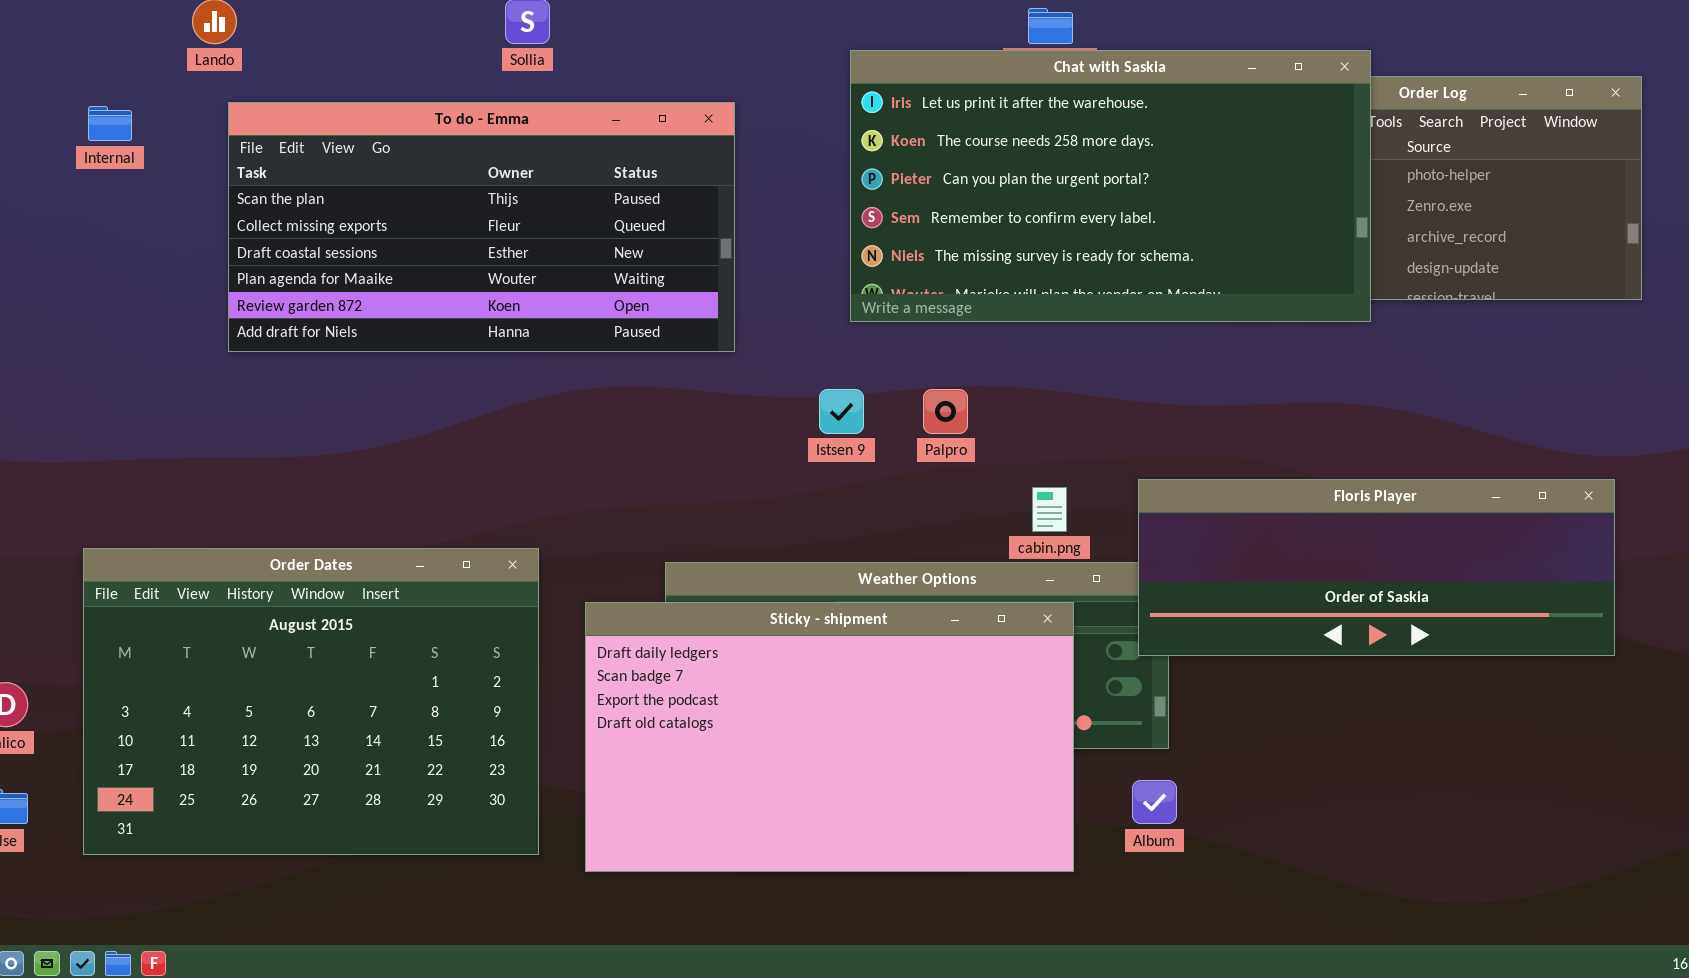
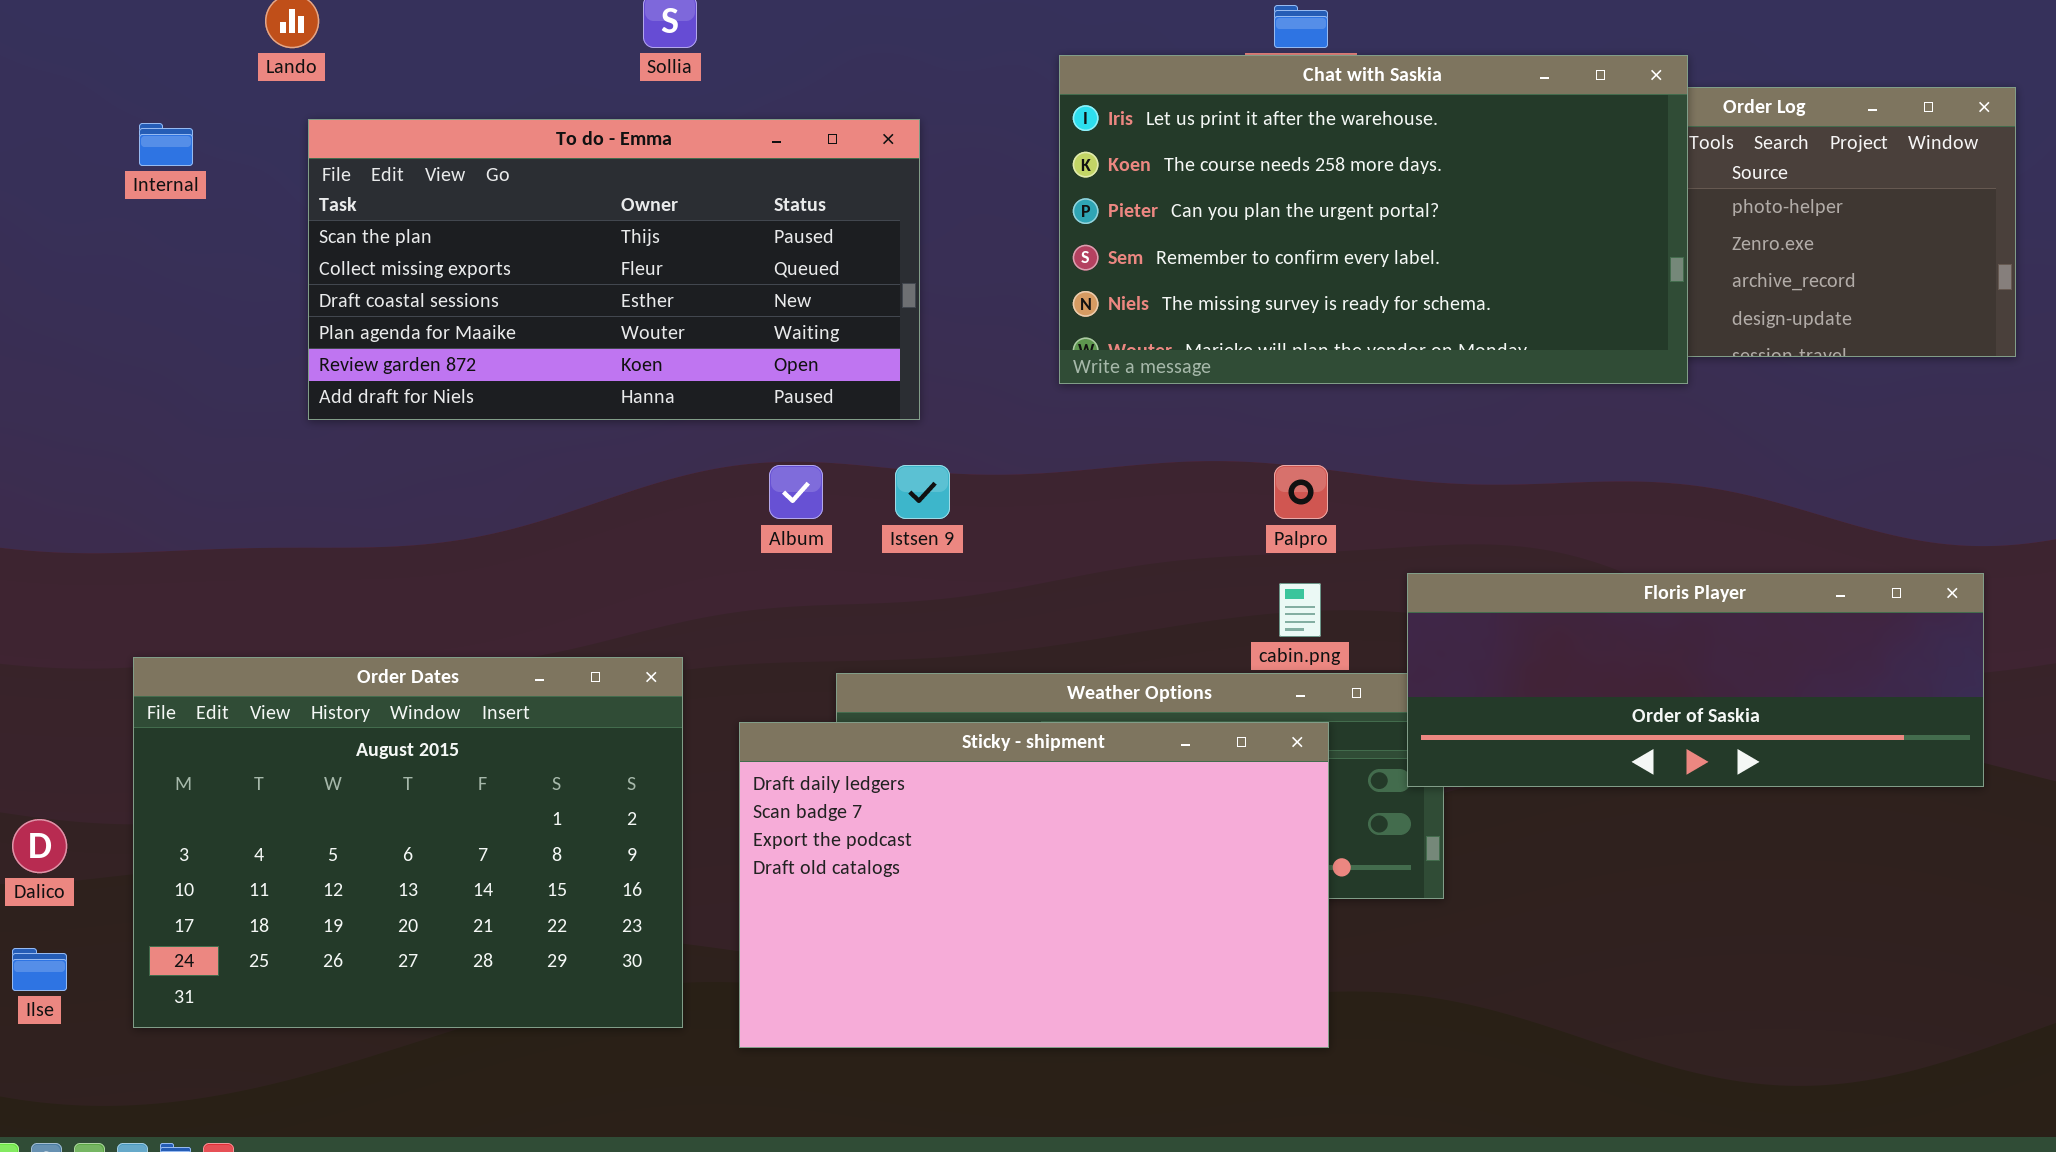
Istsen 9: [819,389,864,434] -> [895,465,950,519], moved
Palpro: [923,389,968,434] -> [1274,465,1328,519], moved
Album: [1132,780,1177,824] -> [769,465,823,519], moved

